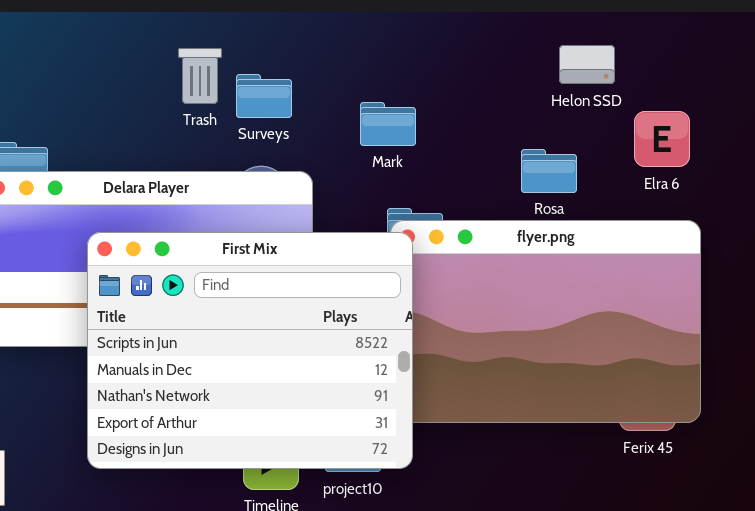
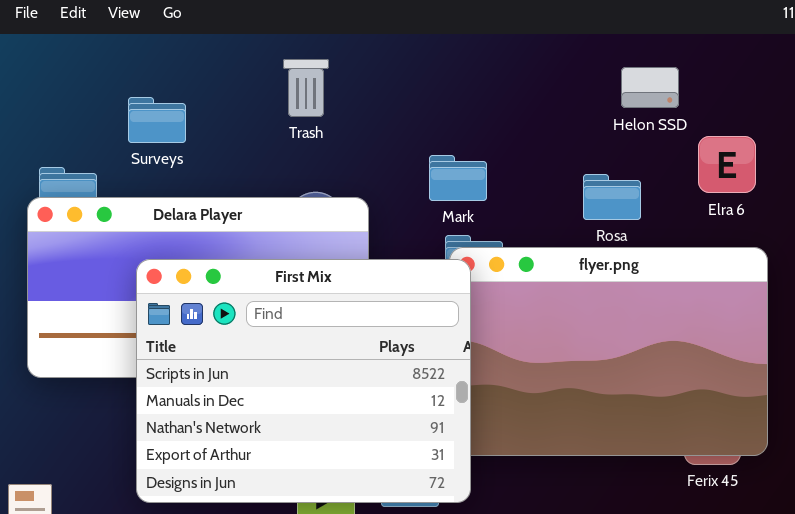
Trash: [178,48,222,104] -> [283,59,329,117], moved
Surveys: [236,74,292,118] -> [128,97,186,143], moved
Mark: [360,102,416,146] -> [429,155,487,201], moved

